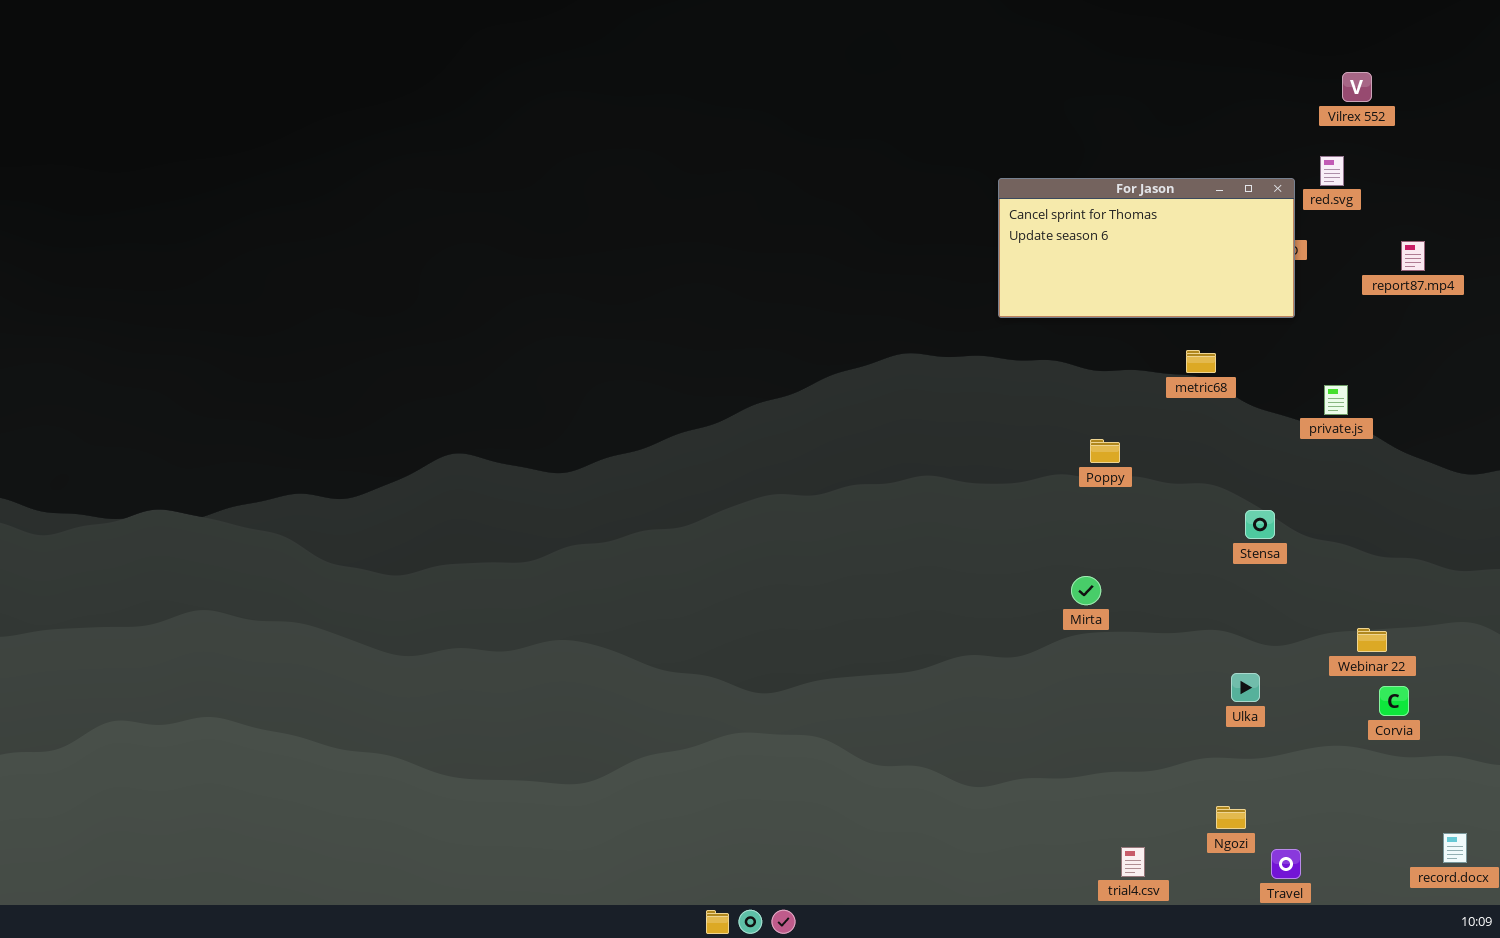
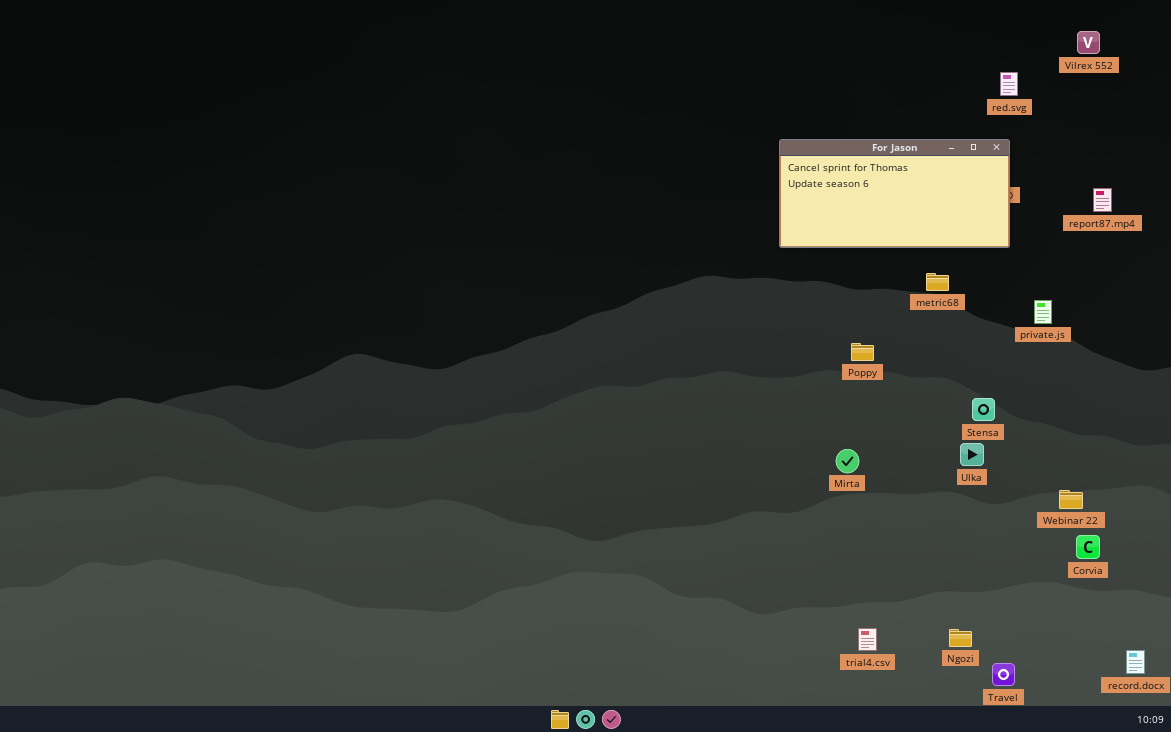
Vilrex 552: [1342,72,1372,102] -> [1077,31,1100,54], moved
red.svg: [1320,156,1344,186] -> [1000,72,1018,96], moved
Ulka: [1231,673,1260,702] -> [960,443,984,466], moved
trial4.csv: [1121,847,1145,877] -> [858,628,877,651], moved

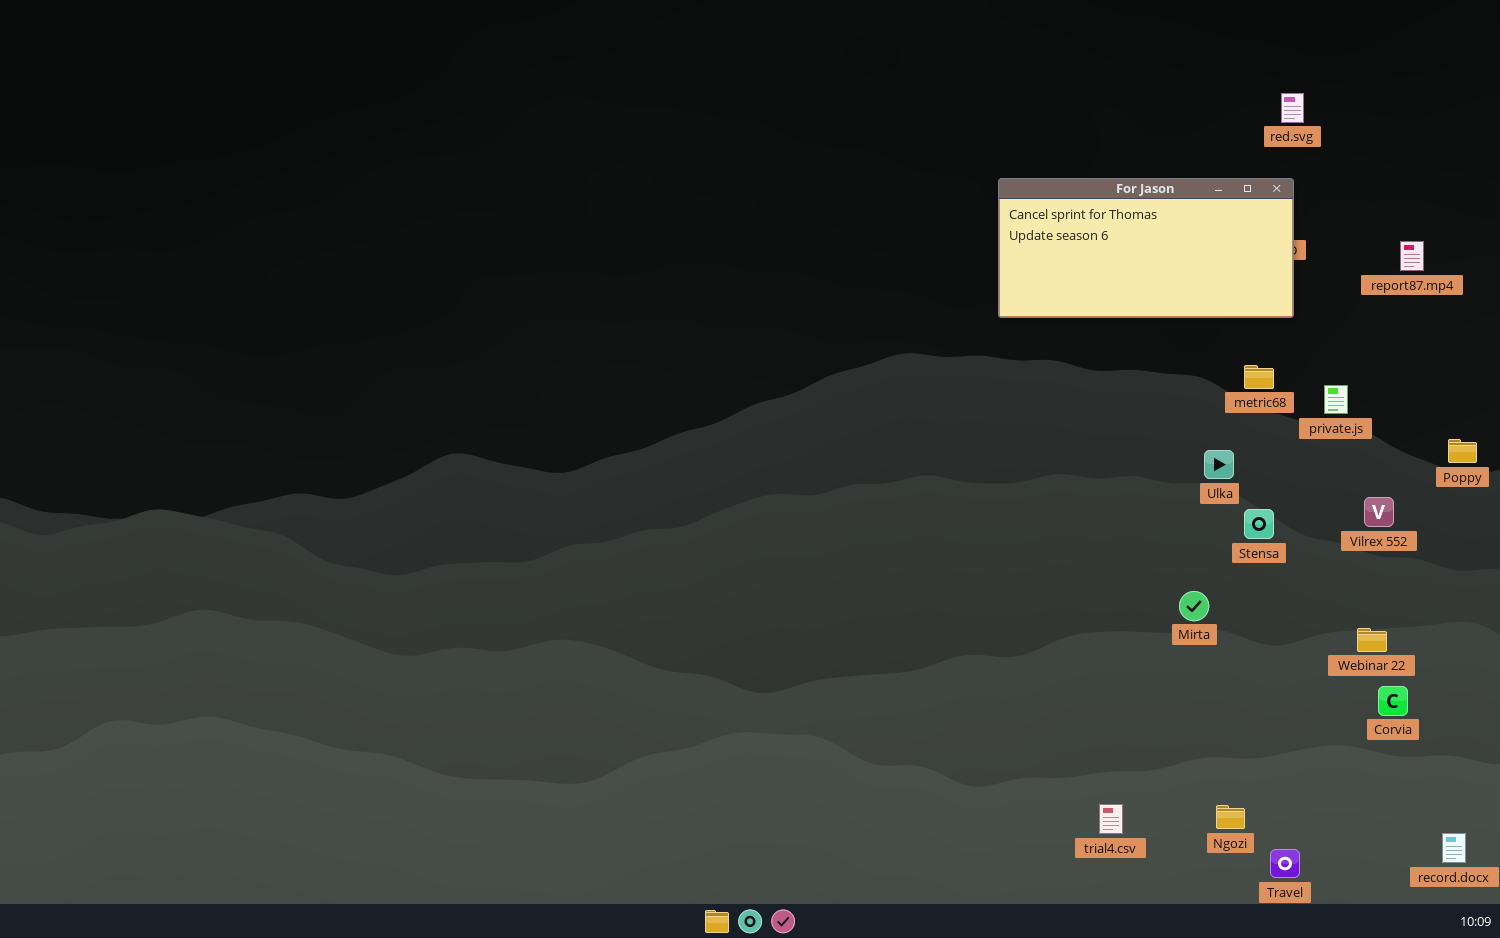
Vilrex 552: [1077,31,1100,54] -> [1364,497,1394,527], moved
metric68: [926,273,949,291] -> [1244,365,1274,389], moved
Poppy: [851,343,874,361] -> [1448,439,1477,463], moved
Ulka: [960,443,984,466] -> [1204,450,1234,479], moved
Mirta: [836,449,859,473] -> [1179,591,1209,621], moved

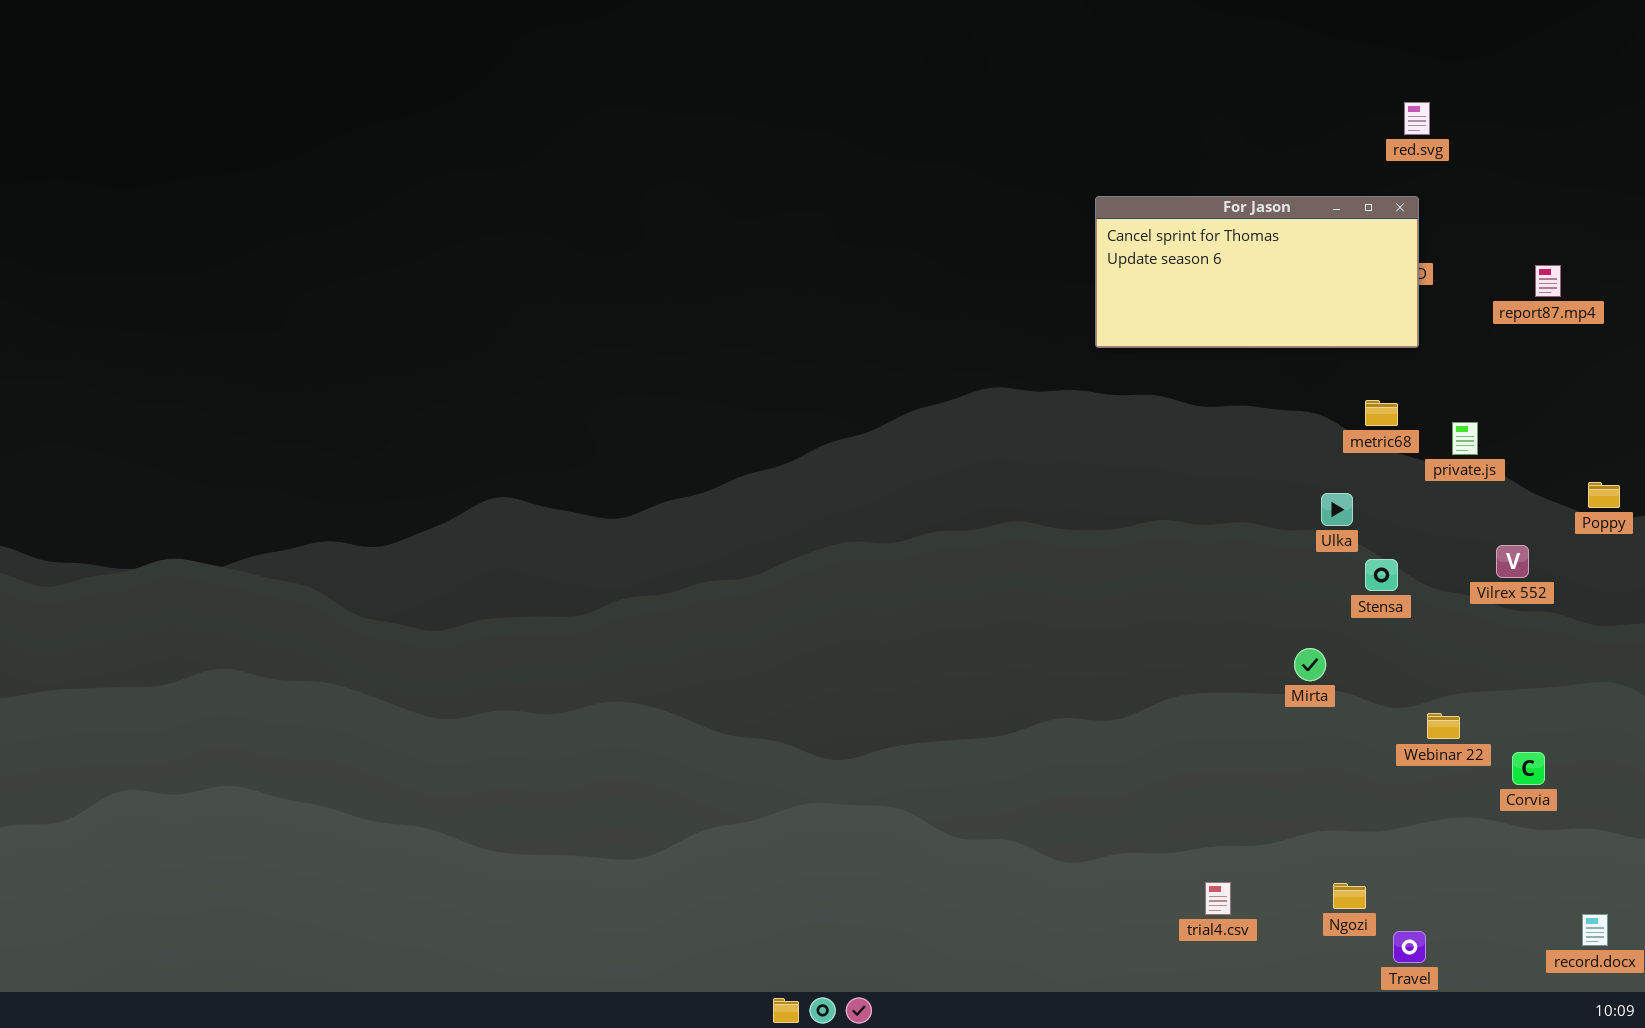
Webinar 22: [1357,628,1387,652] -> [1427,713,1460,739], moved

